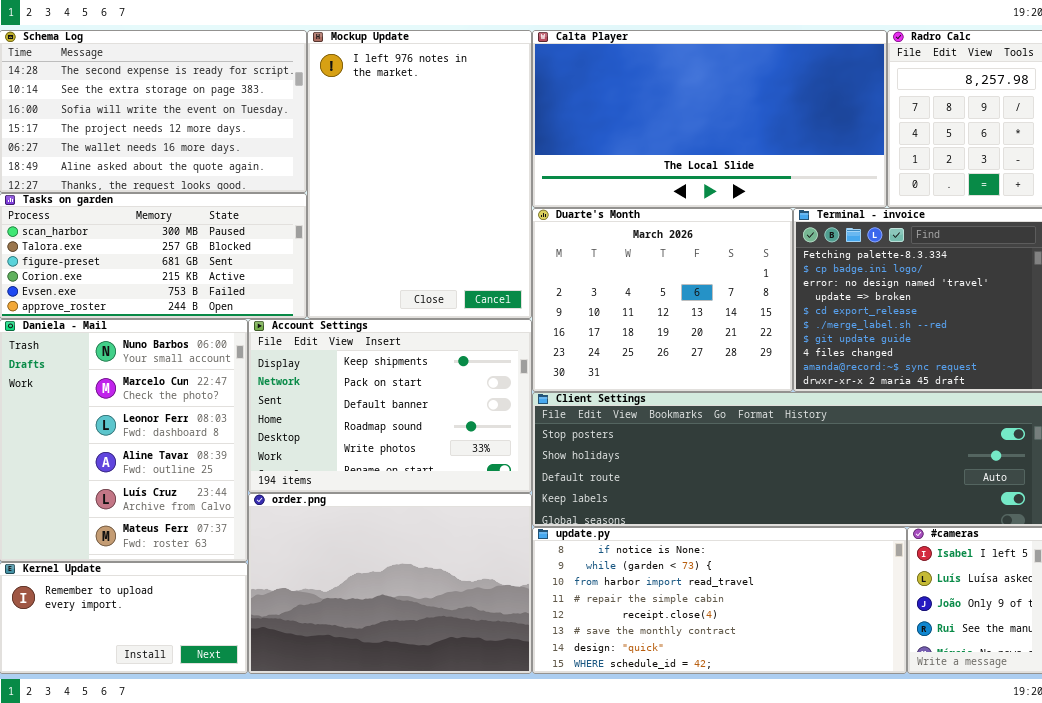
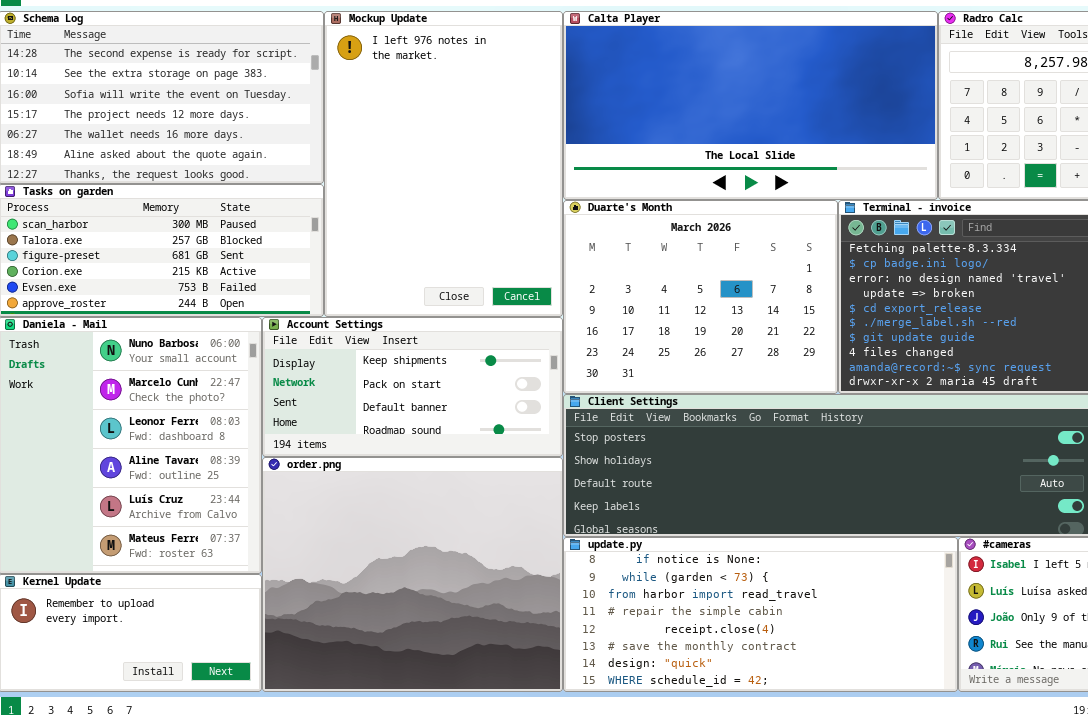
Account Settings: [248,319,532,493] -> [262,317,563,457], resized
order.png: [248,493,532,674] -> [262,457,563,692], resized

